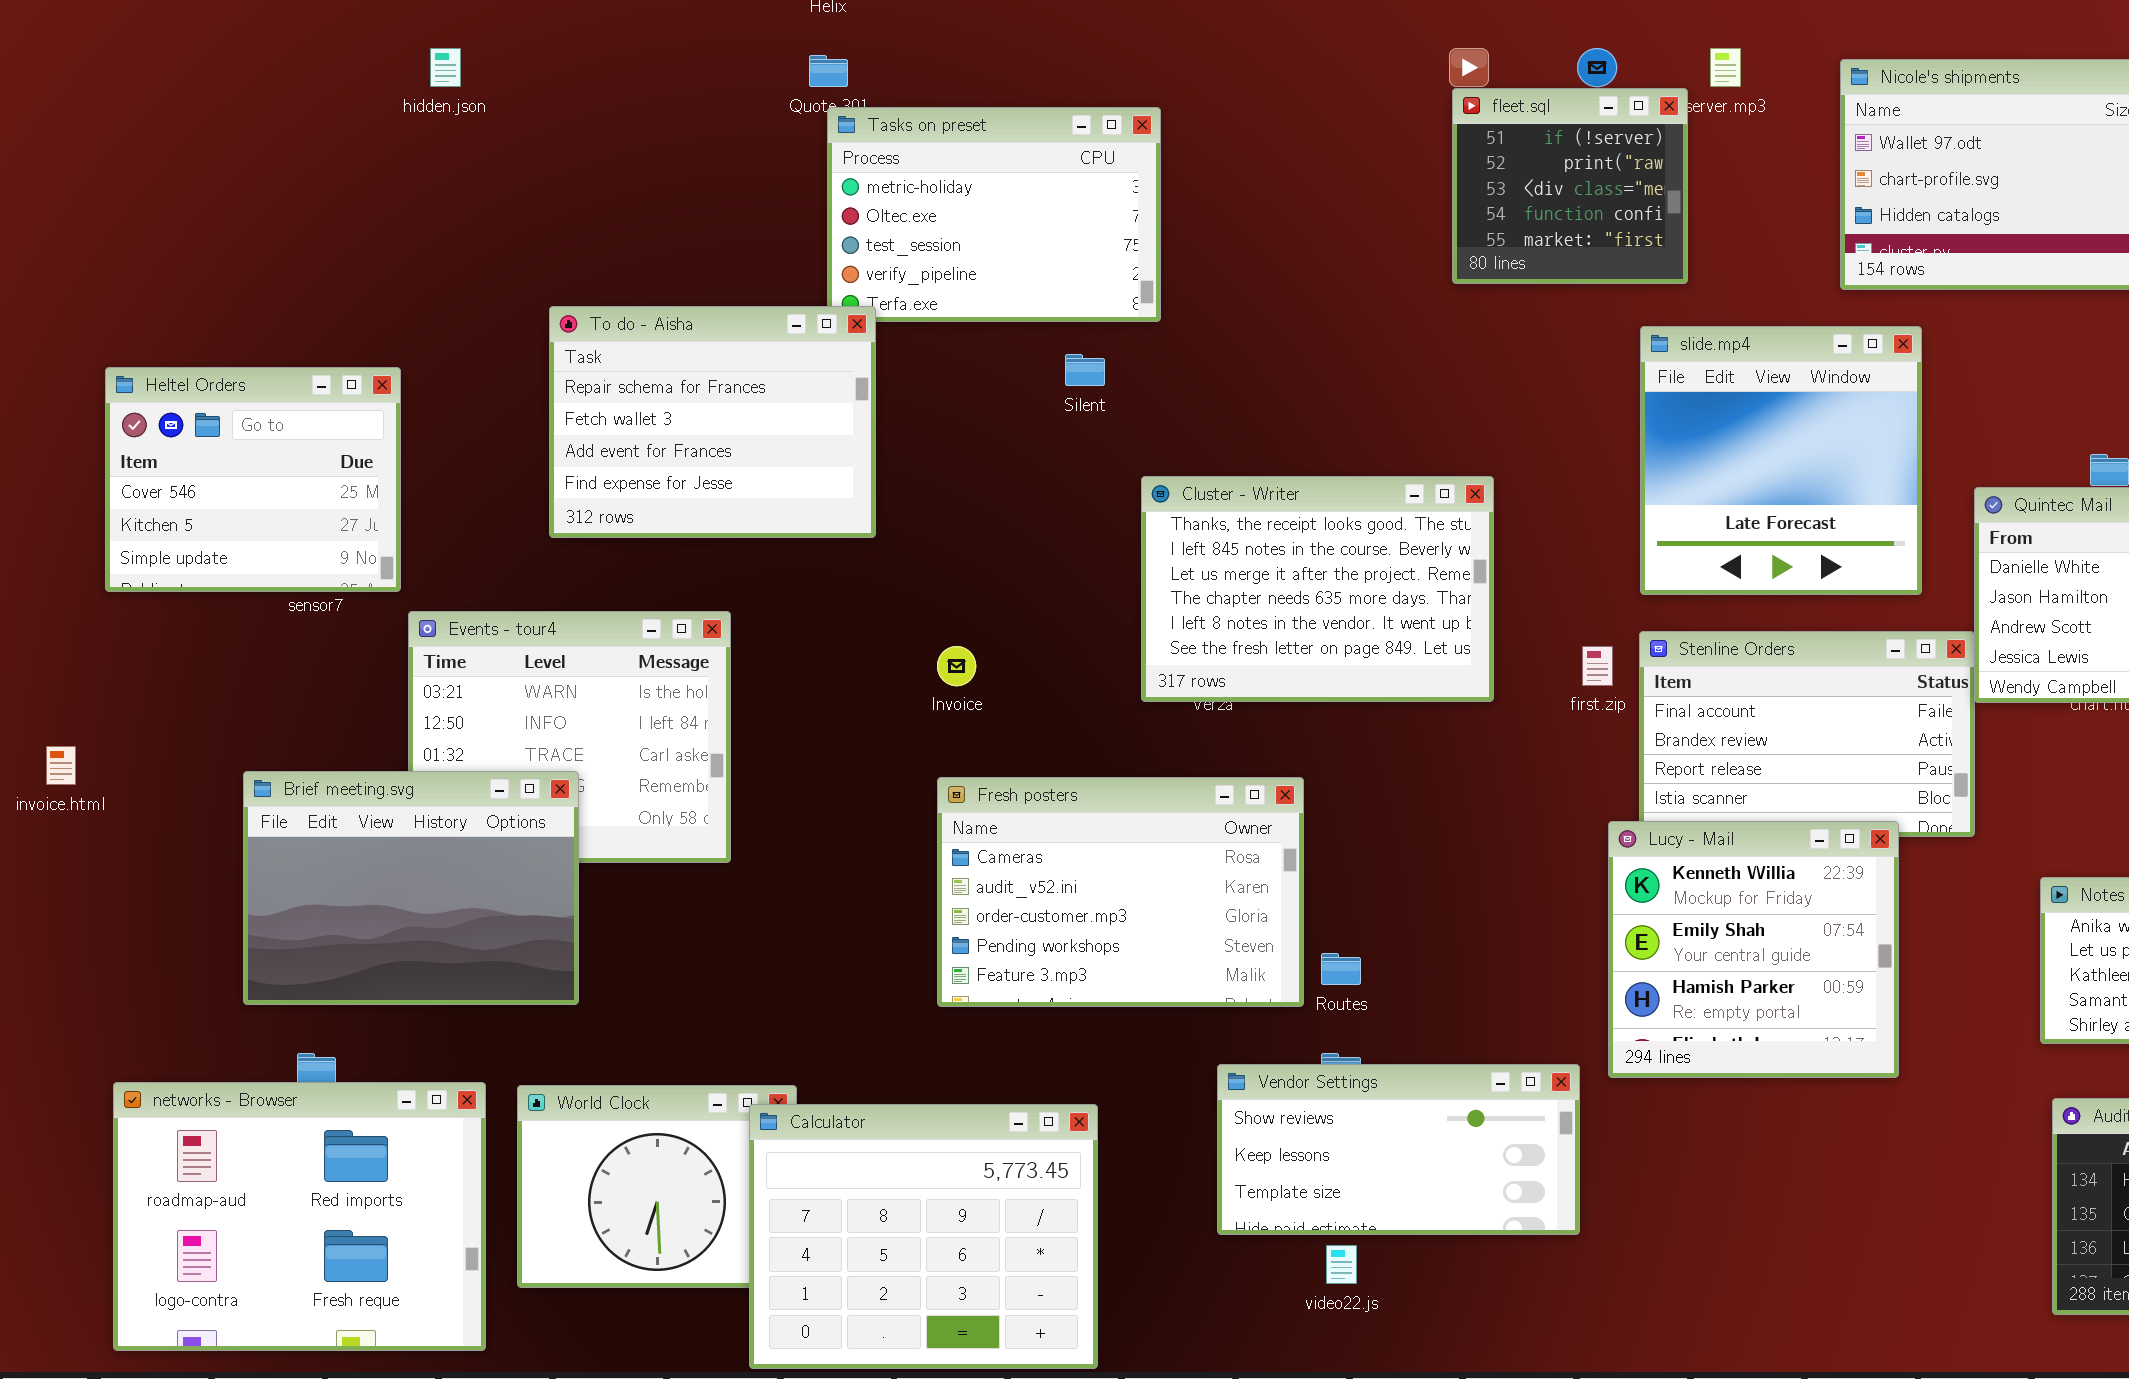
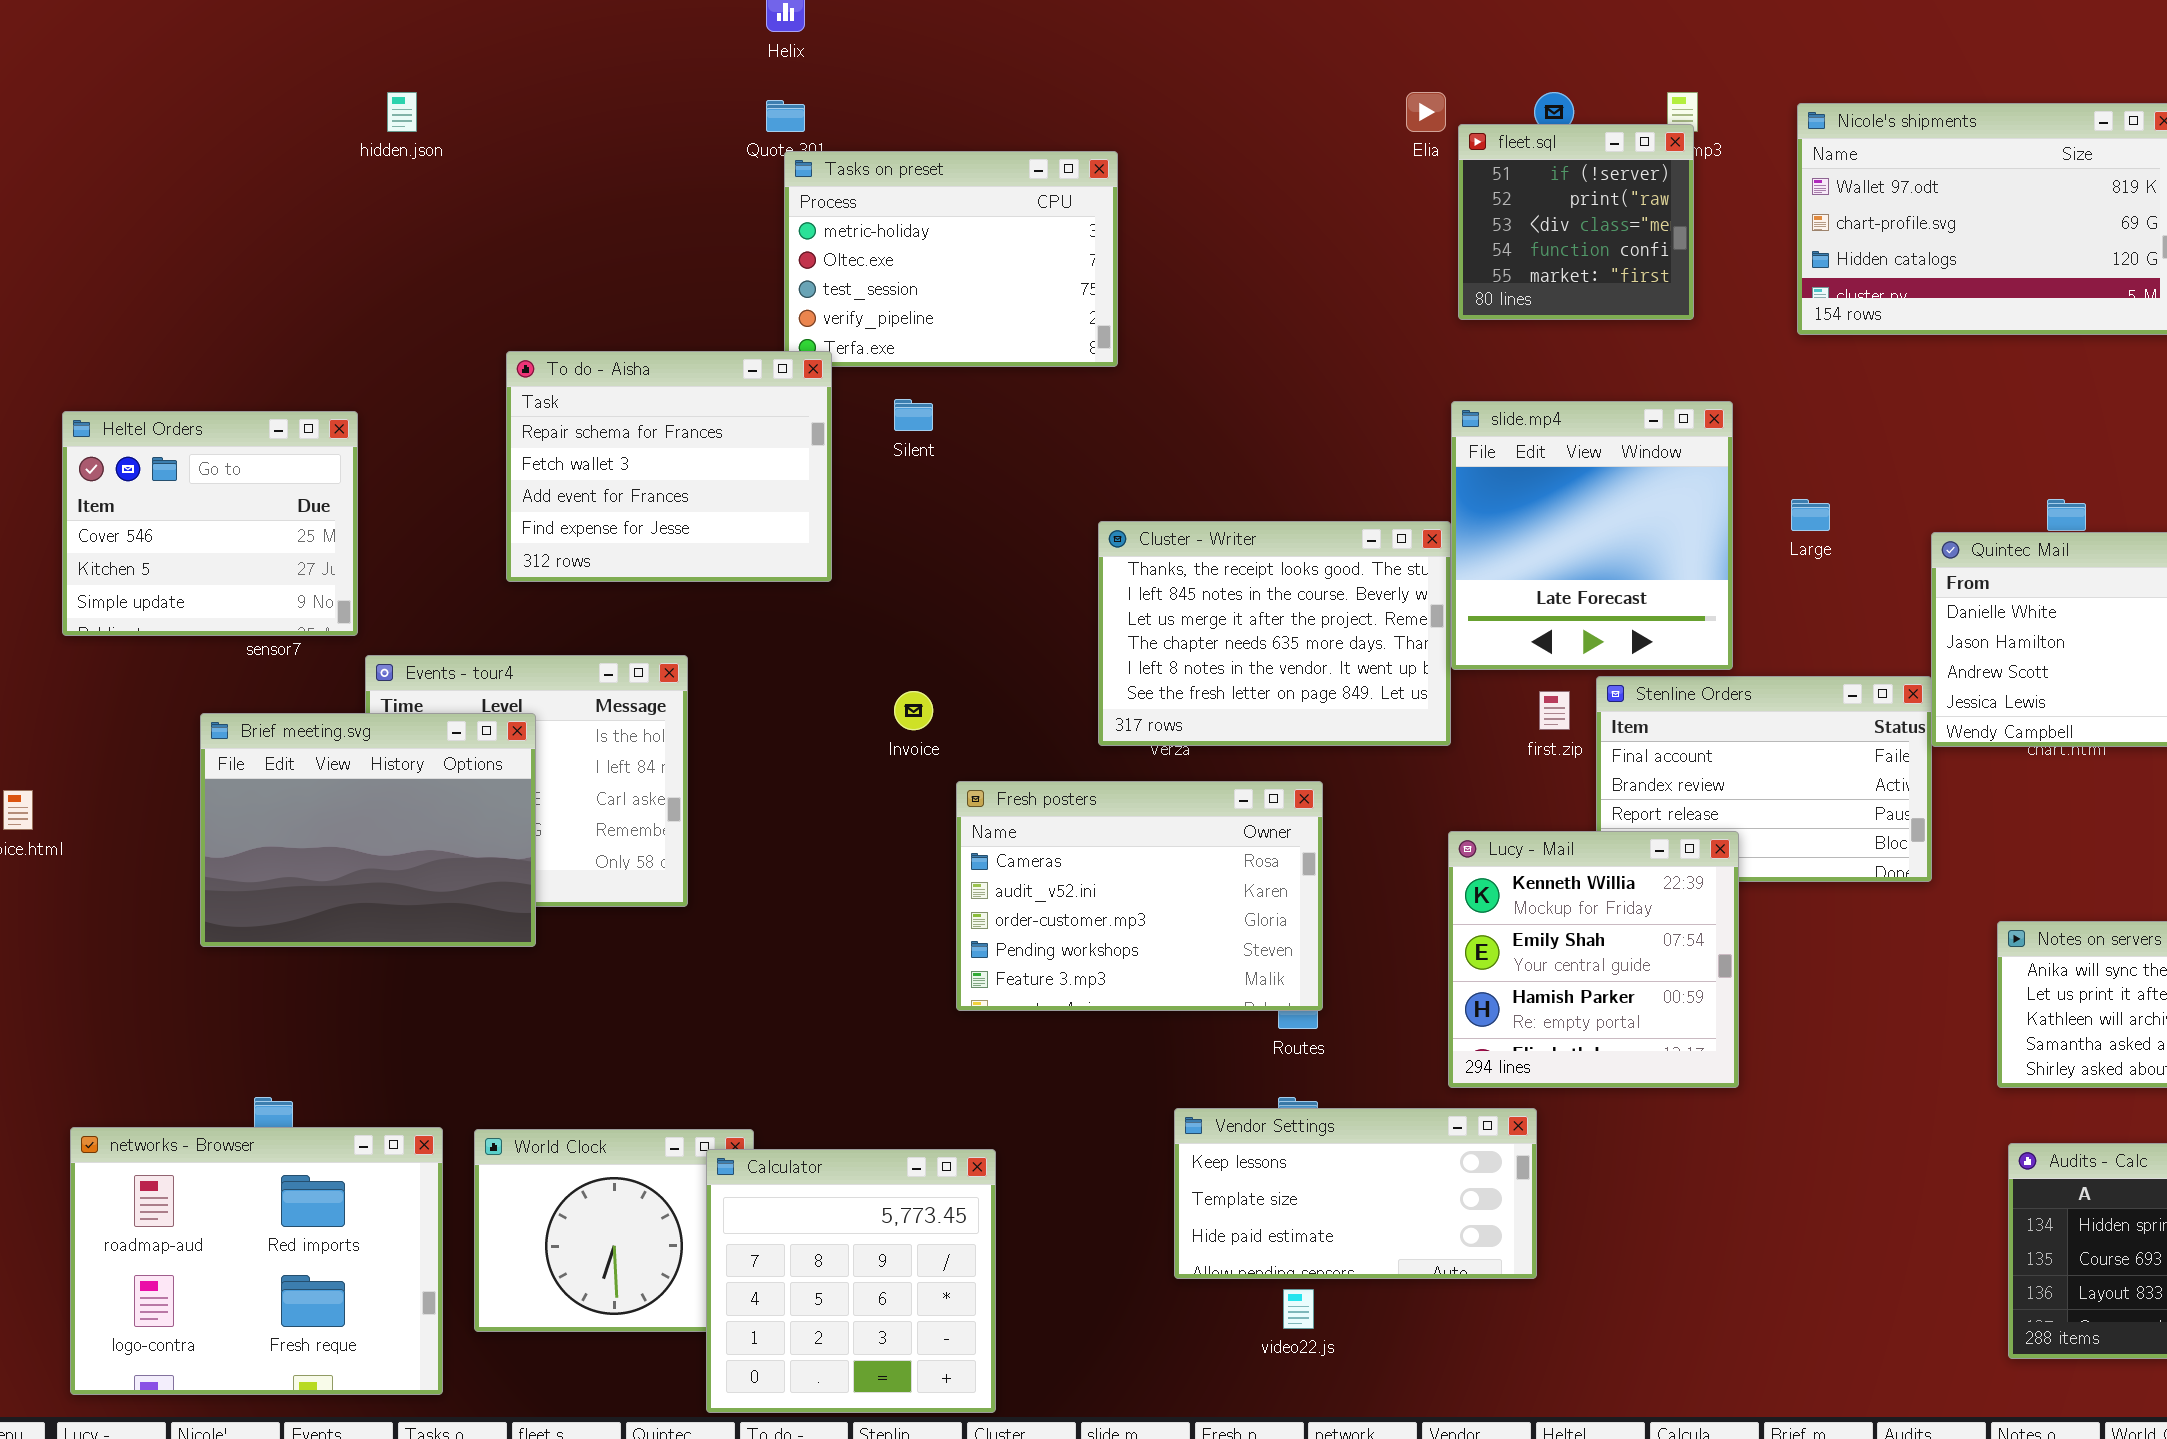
fleet.sql: [1452,88,1688,284] -> [1458,124,1694,320], moved
slide.mp4: [1640,326,1922,595] -> [1451,401,1733,670], moved
Silent: [1065,354,1105,386] -> [894,399,933,431], moved
Brief meeting.svg: [243,771,579,1005] -> [200,713,536,947], moved
Fresh posters: [937,777,1304,1007] -> [956,781,1323,1011], moved
Lucy - Mail: [1608,821,1899,1078] -> [1448,831,1739,1088], moved
Vendor Settings: [1217,1064,1580,1235] -> [1174,1108,1537,1279], scrolled down 1 row
Calculator: [749,1104,1098,1369] -> [706,1149,996,1413], resized

